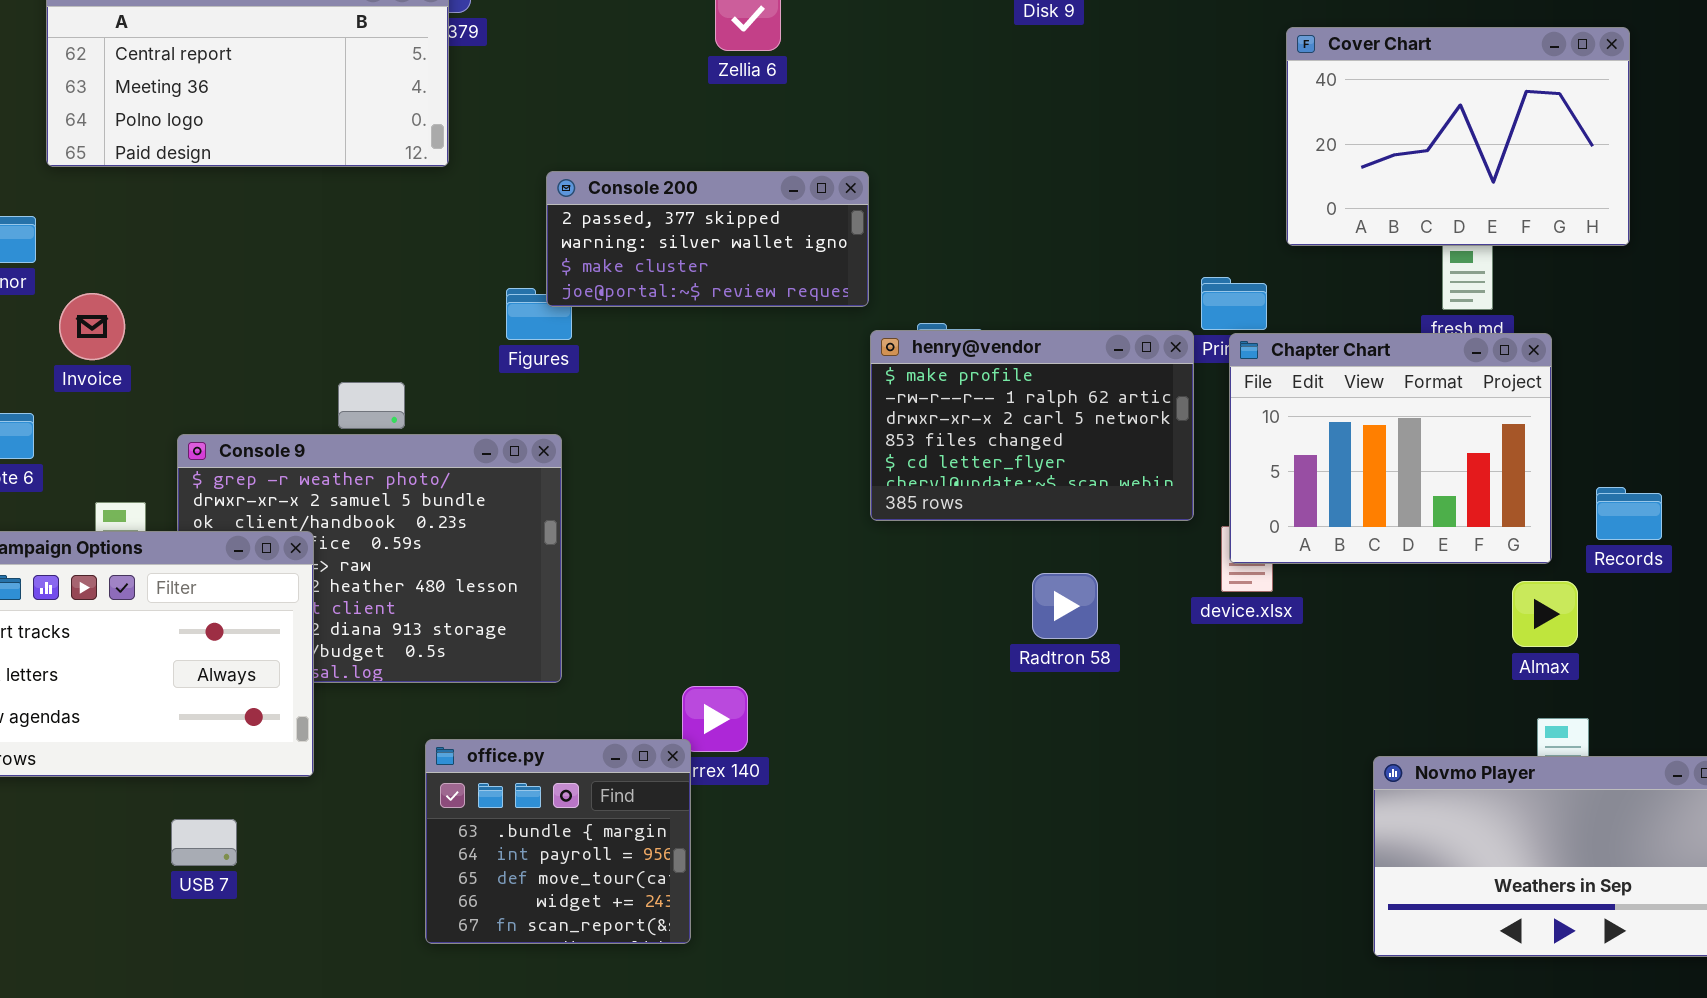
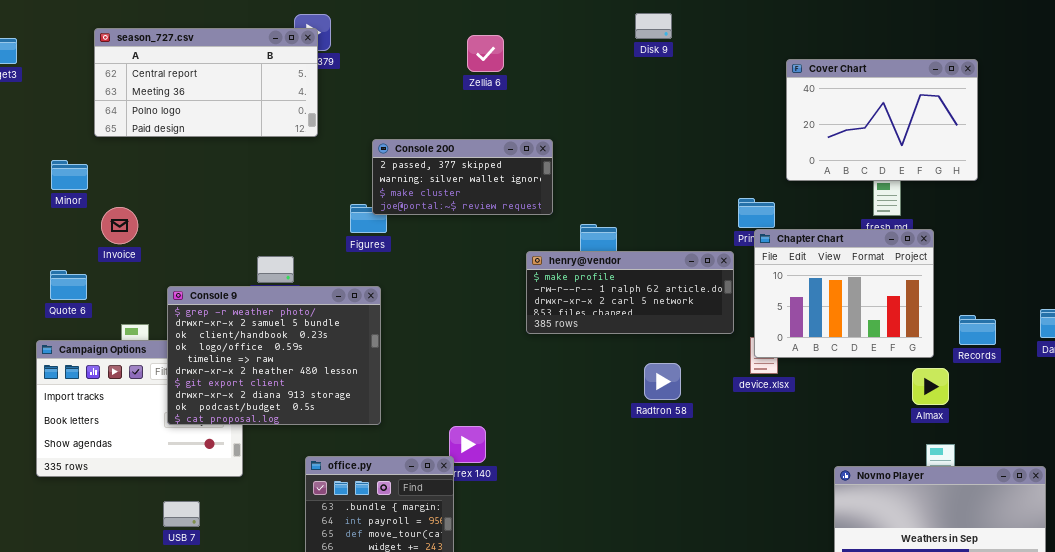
henry@vendor: [870,330,1194,521] -> [526,251,734,334], resized
Console 9: [177,434,562,683] -> [167,286,381,425], raised

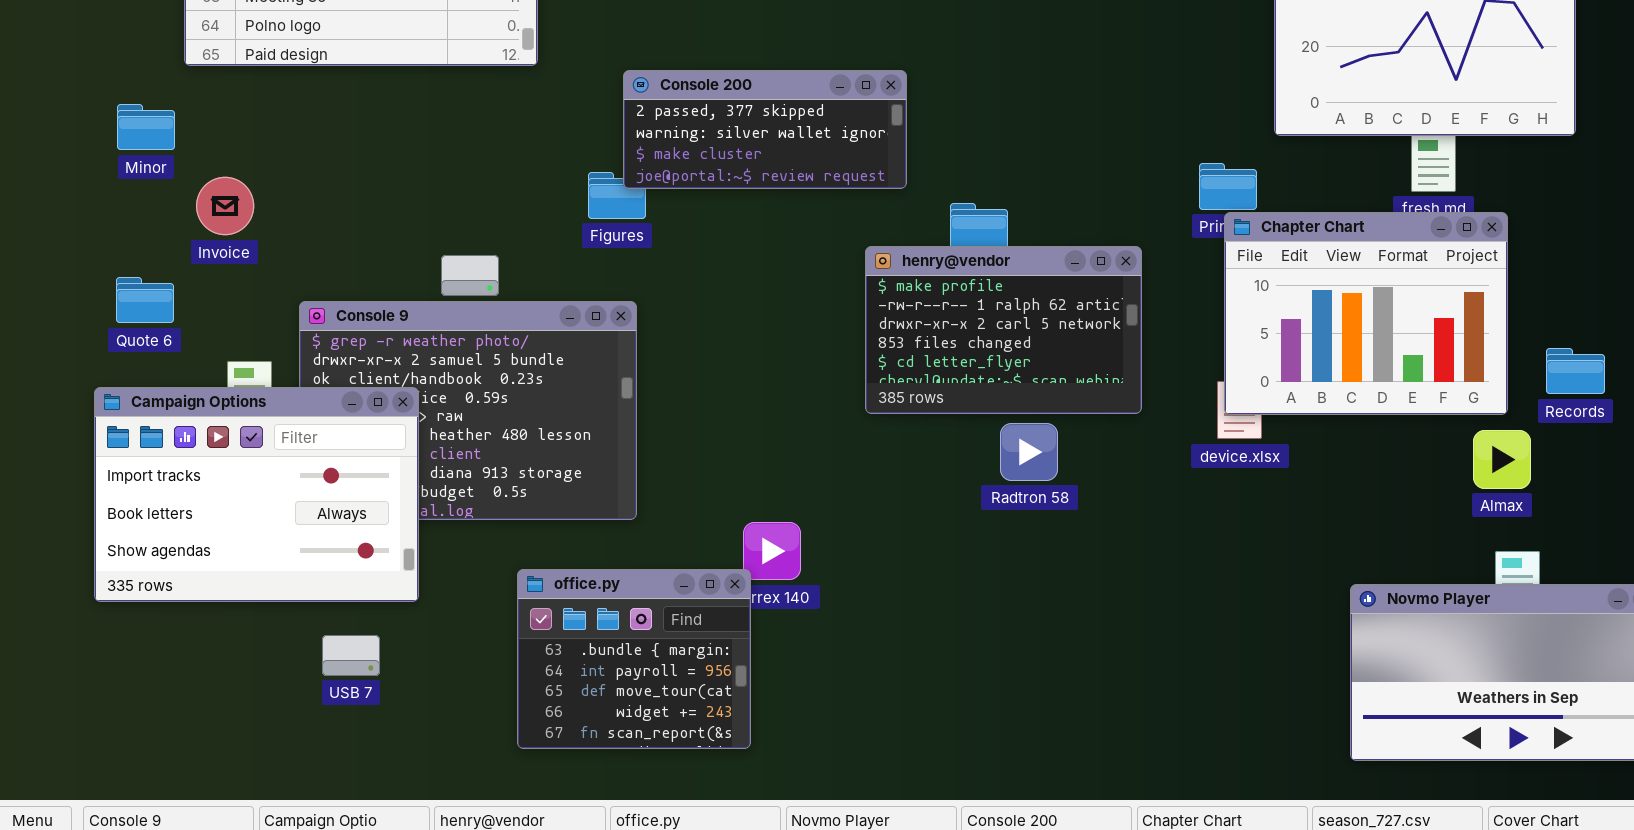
henry@vendor: [526,251,734,334] -> [865,246,1142,414], resized
Campaign Options: [36,340,243,477] -> [94,387,419,602], raised
Radtron 58: [644,363,681,400] -> [1000,423,1058,481], moved
USB 7: [163,501,200,527] -> [322,635,380,676], moved

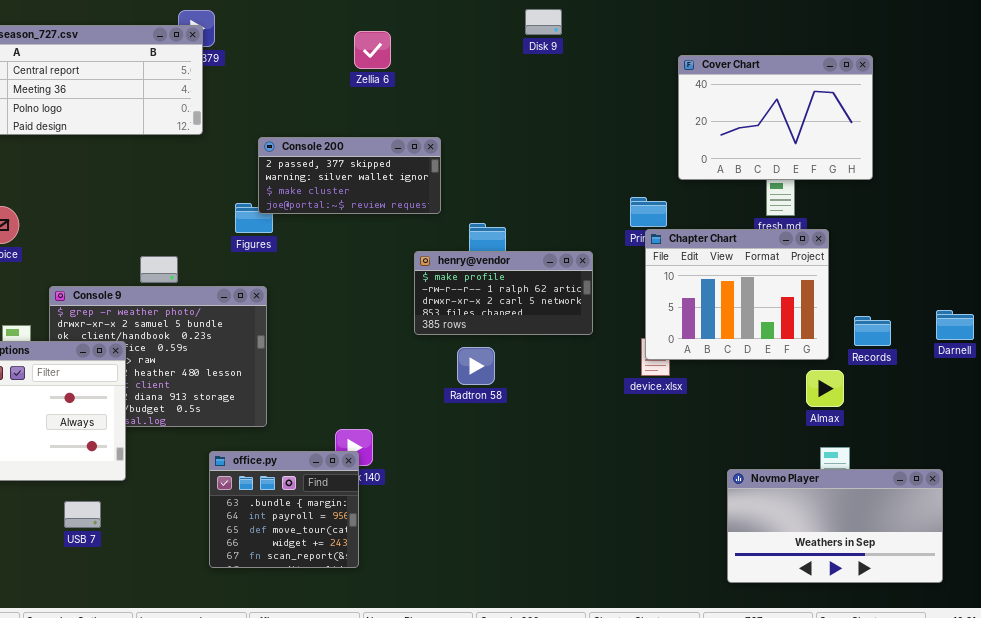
henry@vendor: [865,246,1142,414] -> [414,251,593,335], resized
Radtron 58: [1000,423,1058,481] -> [457,347,495,385], moved
office.py: [517,569,751,749] -> [209,451,359,568], moved

